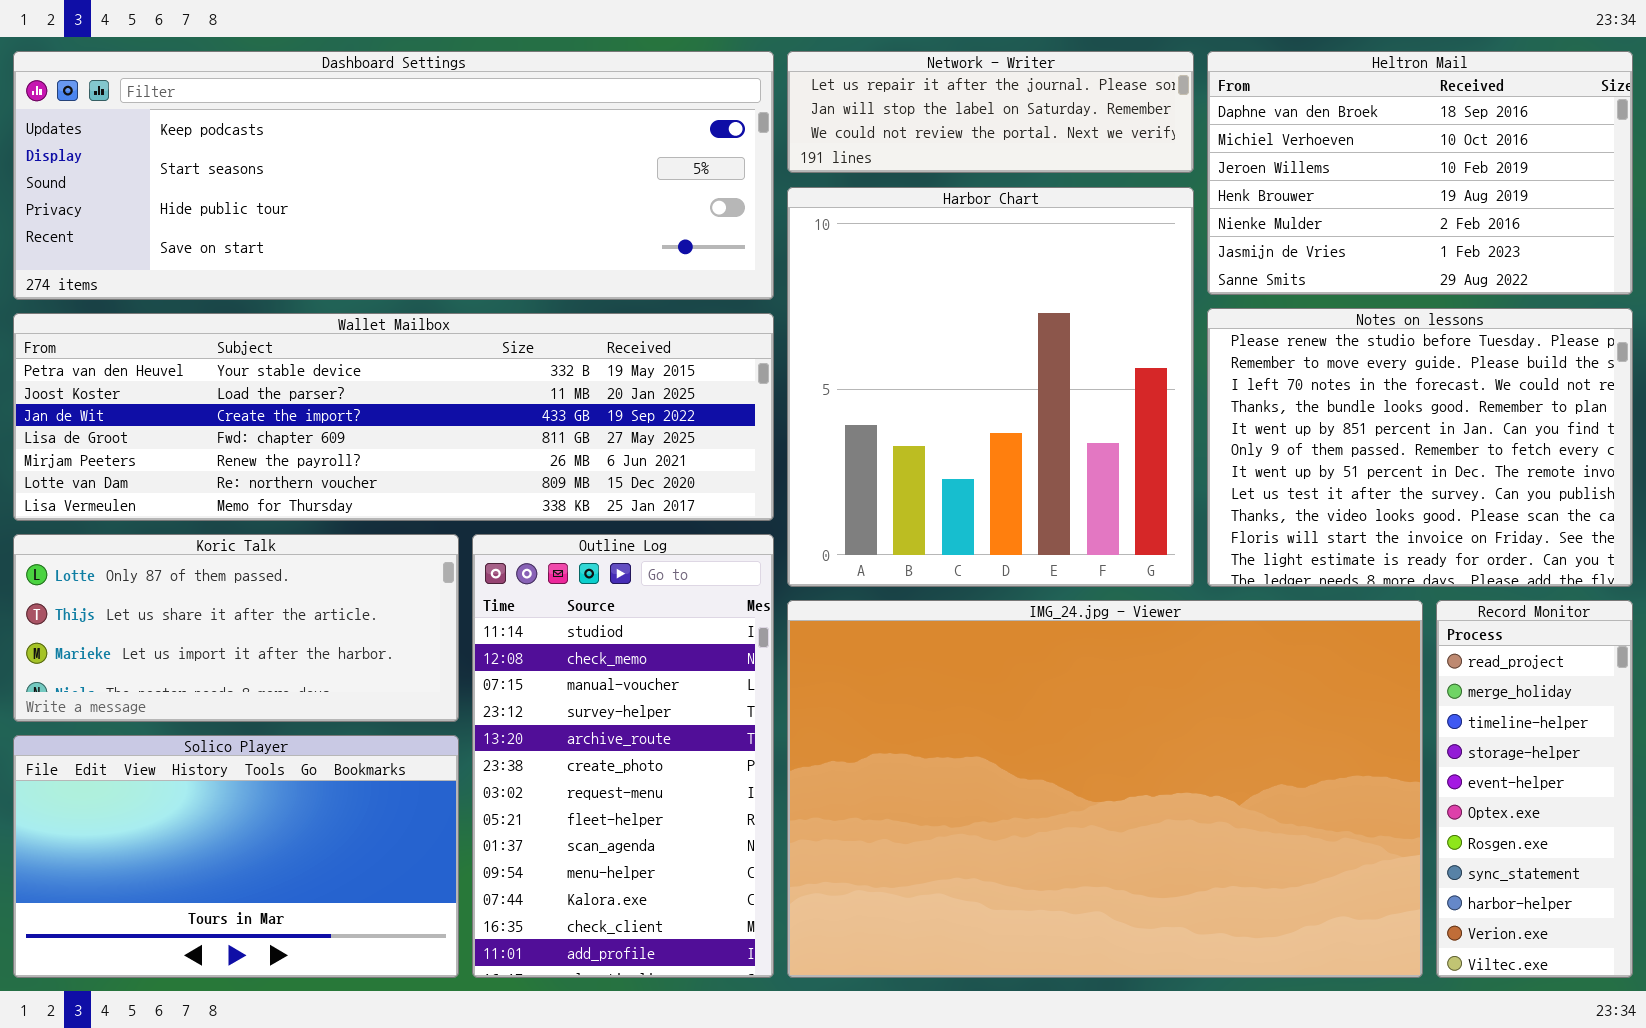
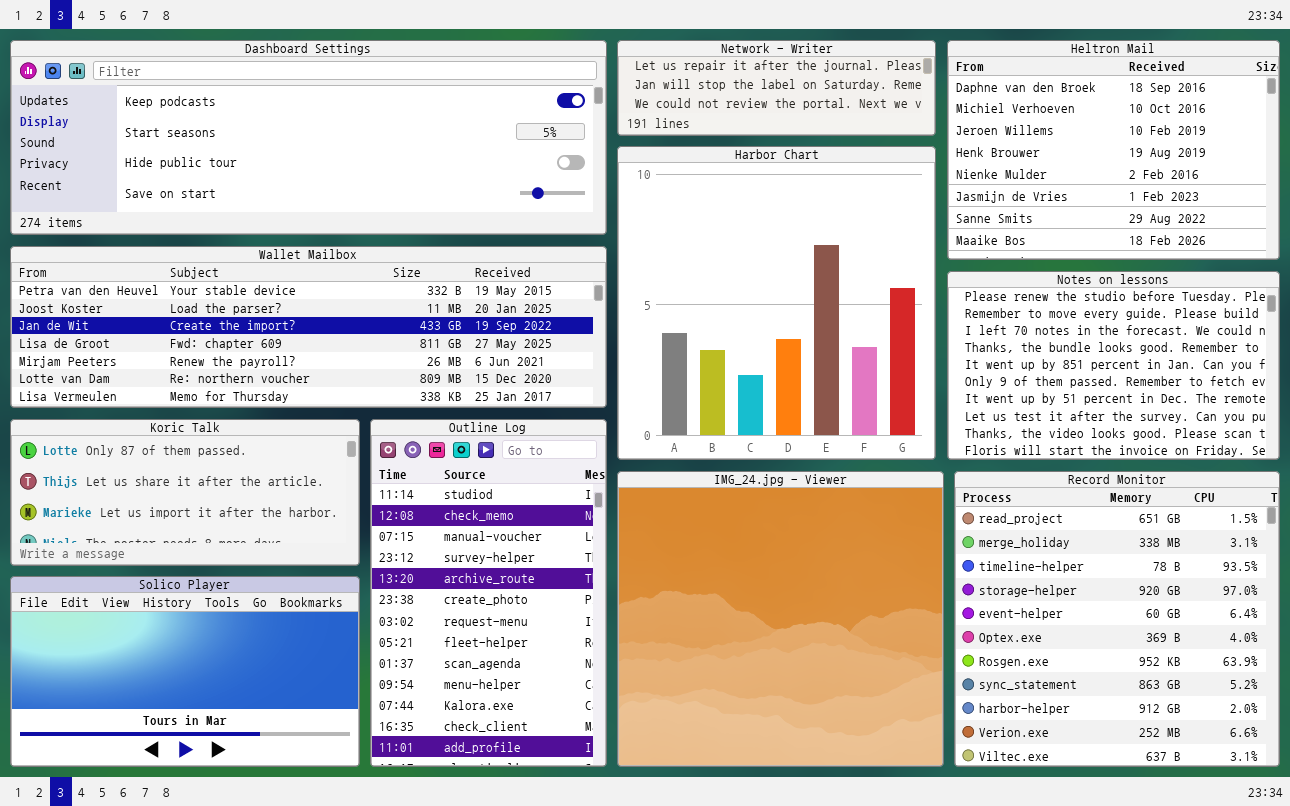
Heltron Mail: [1207,51,1633,295] -> [947,40,1280,260], resized
Notes on lessons: [1207,308,1633,587] -> [947,271,1280,460], resized
IMG_24.jpg - Viewer: [787,600,1423,978] -> [617,471,944,767], resized
Record Monitor: [1436,600,1633,978] -> [954,471,1280,767], resized

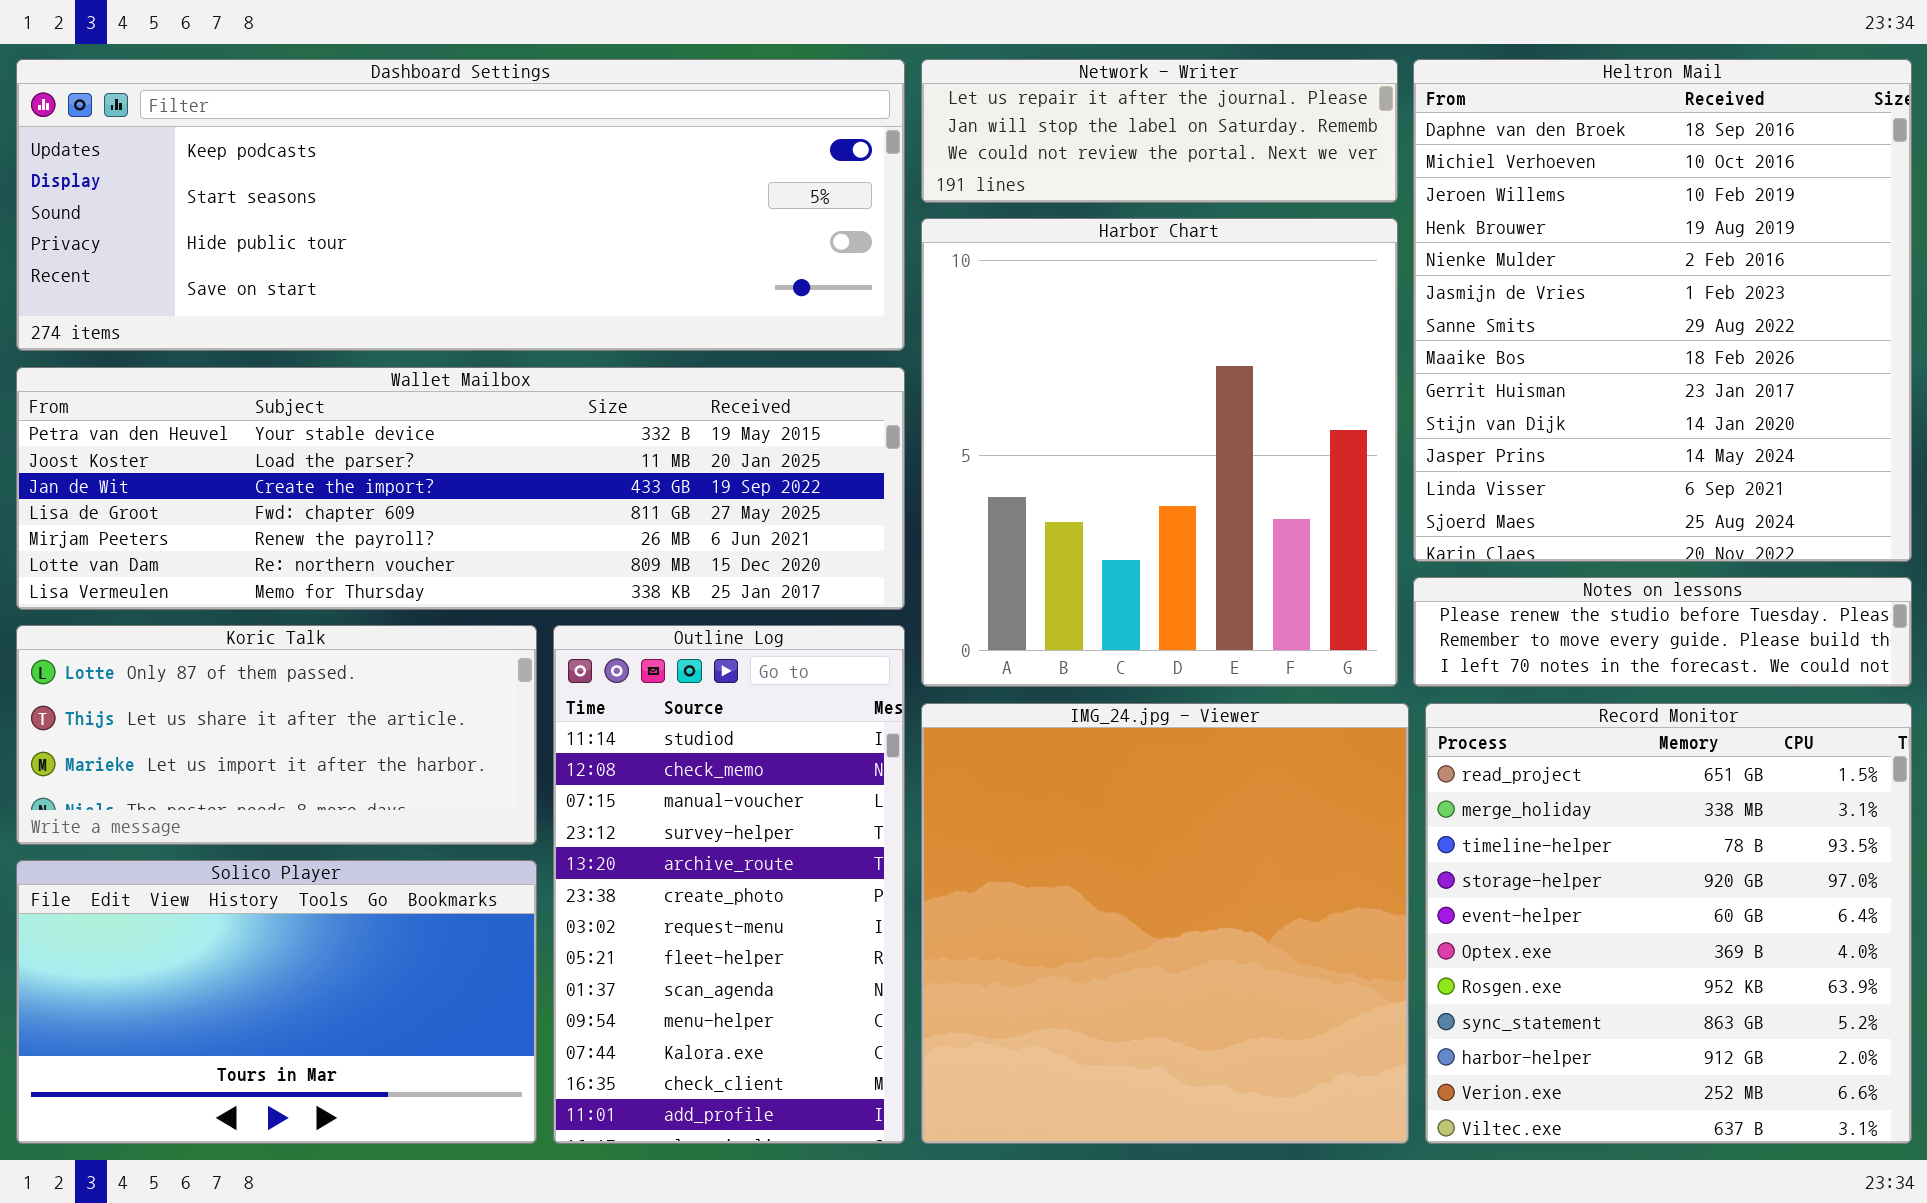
Heltron Mail: [947,40,1280,260] -> [1413,59,1912,562], resized
Notes on lessons: [947,271,1280,460] -> [1413,577,1912,687], resized

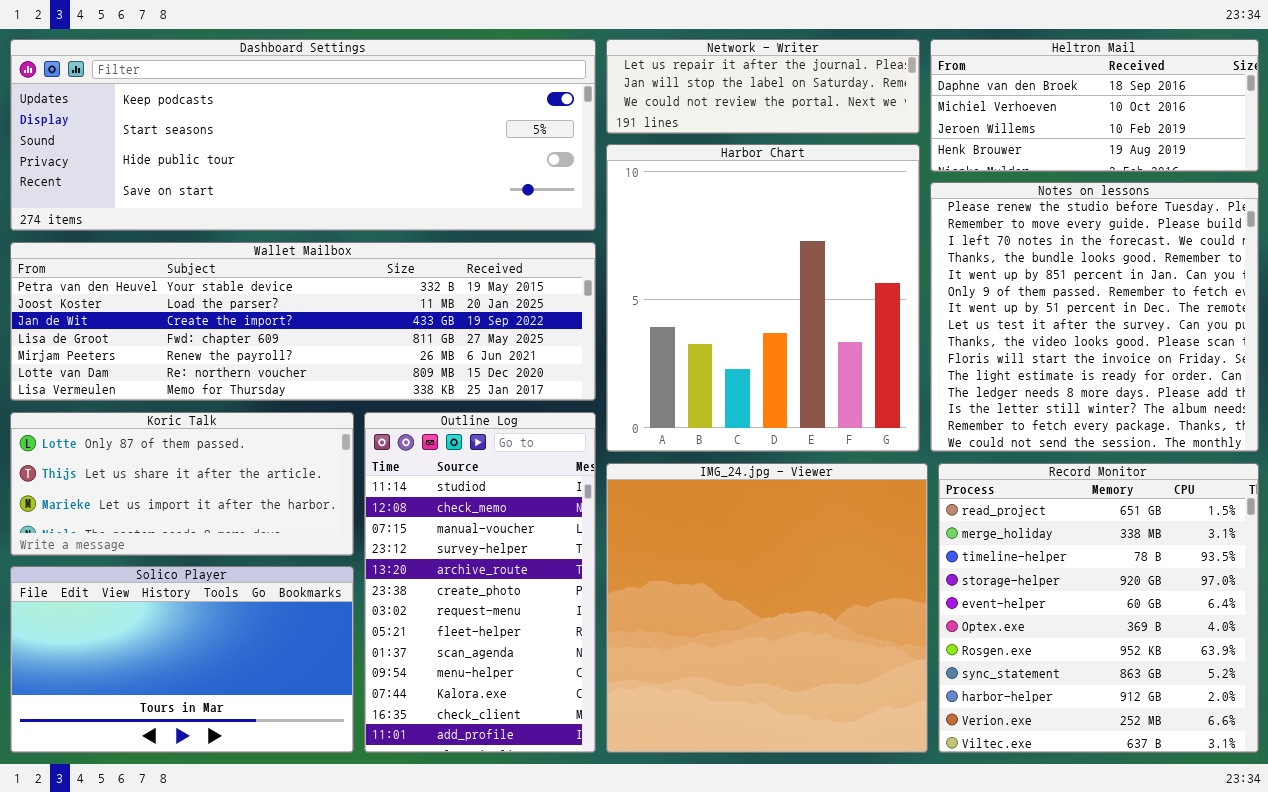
Heltron Mail: [1413,59,1912,562] -> [930,39,1259,172], resized
Notes on lessons: [1413,577,1912,687] -> [930,182,1259,452], resized

